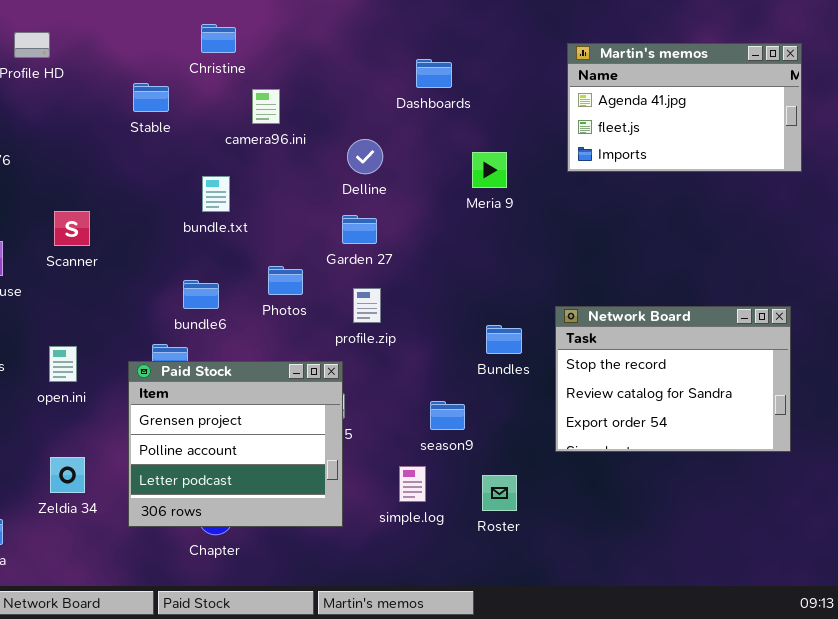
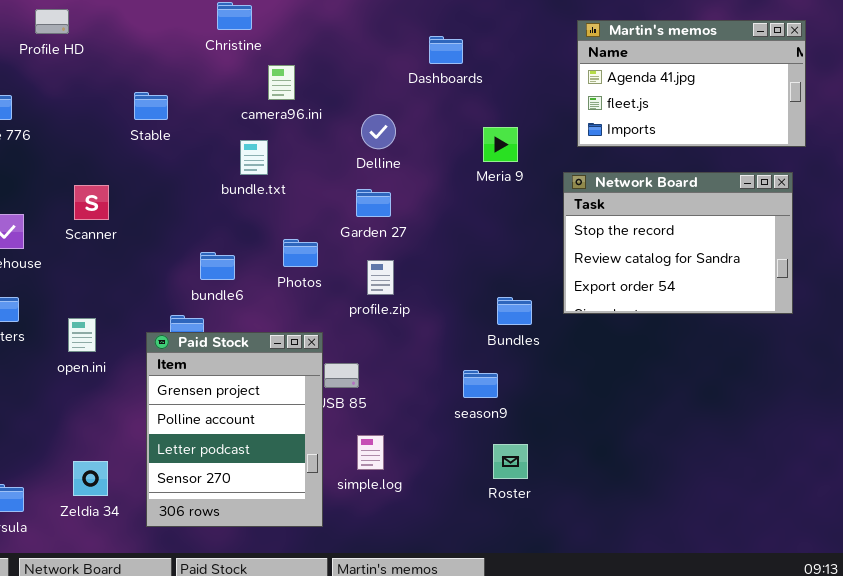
Stable: [133,83,169,112] -> [134,92,168,120], moved
bundle.txt: [202,176,230,212] -> [240,140,268,175], moved
Network Board: [555,306,791,452] -> [563,172,793,314], moved
Paid Stock: [128,361,343,527] -> [146,332,323,527], resized
season9: [430,401,465,430] -> [463,370,498,398], moved
Zeldia 34: [50,457,85,493] -> [73,461,108,496], moved
simple.log: [399,466,426,502] -> [357,435,384,470], moved

